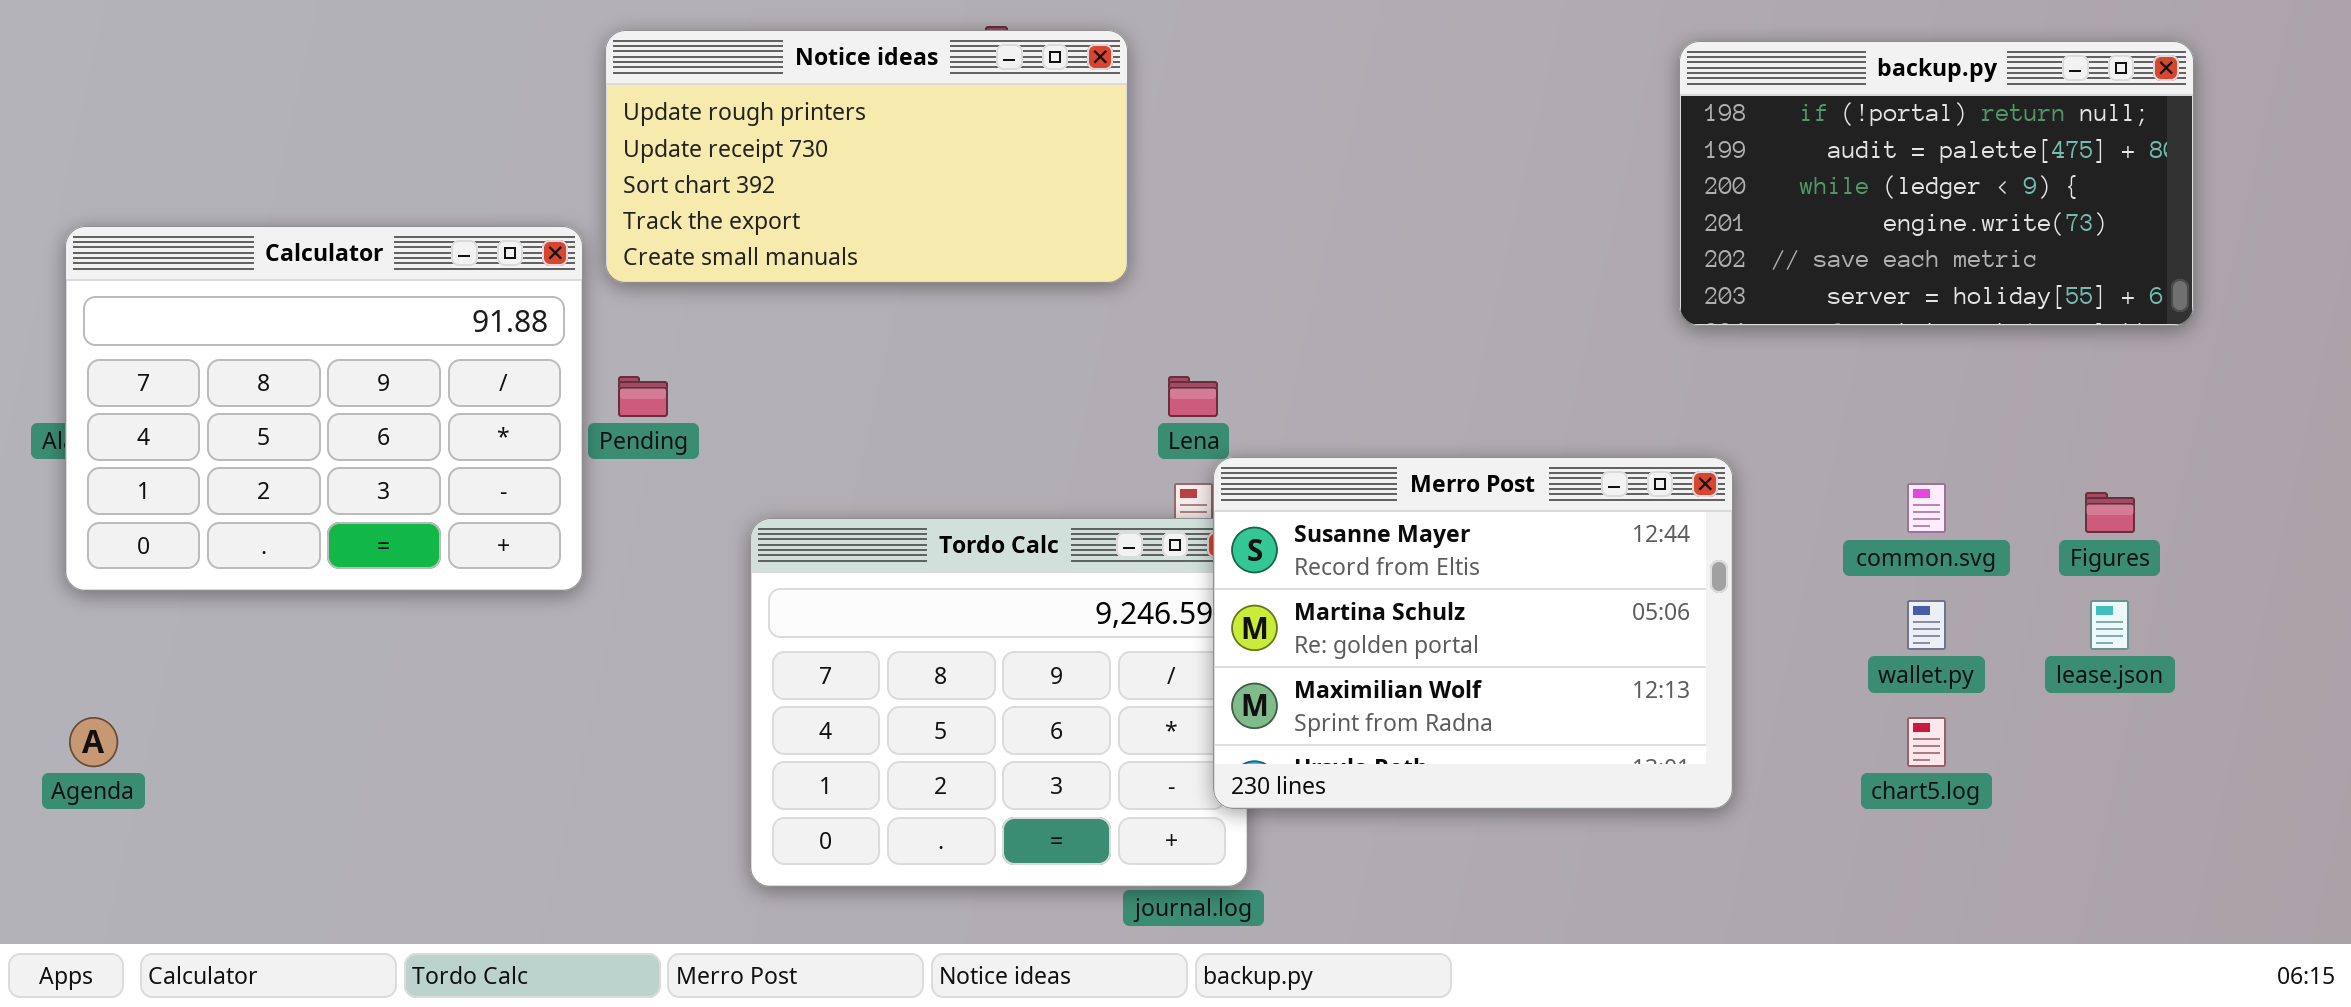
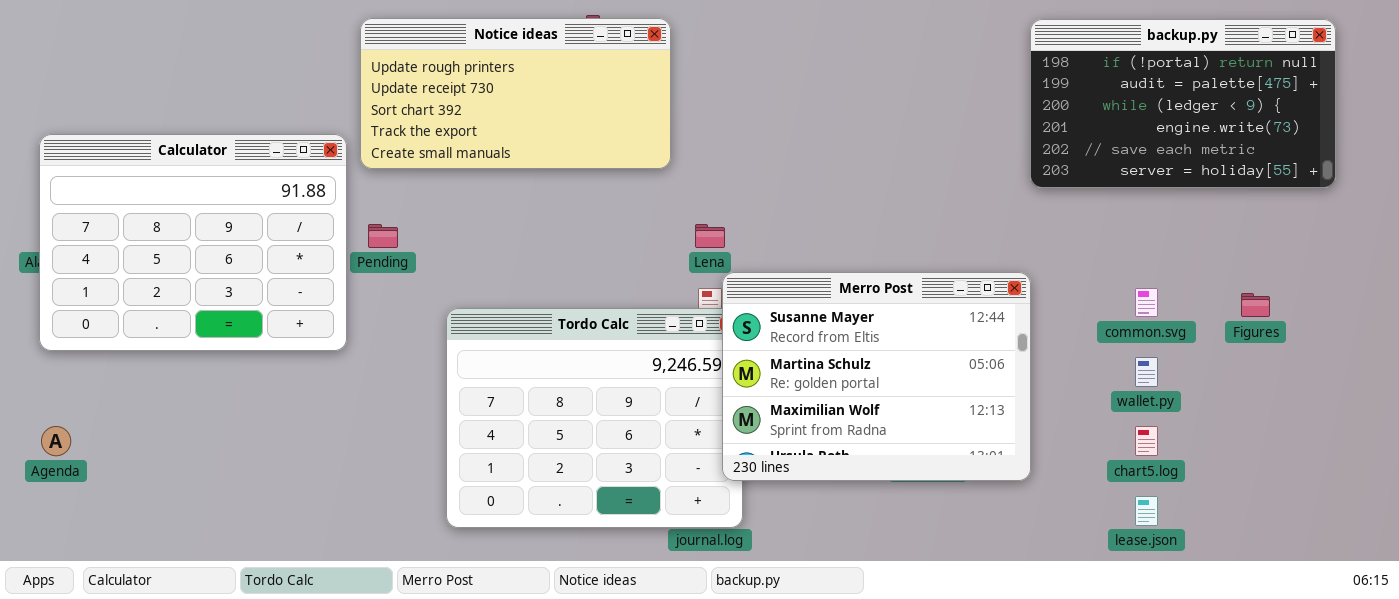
backup.py: [1679,41,2194,326] -> [1030,19,1336,188], moved
lease.json: [2090,600,2129,650] -> [1135,496,1158,526], moved

